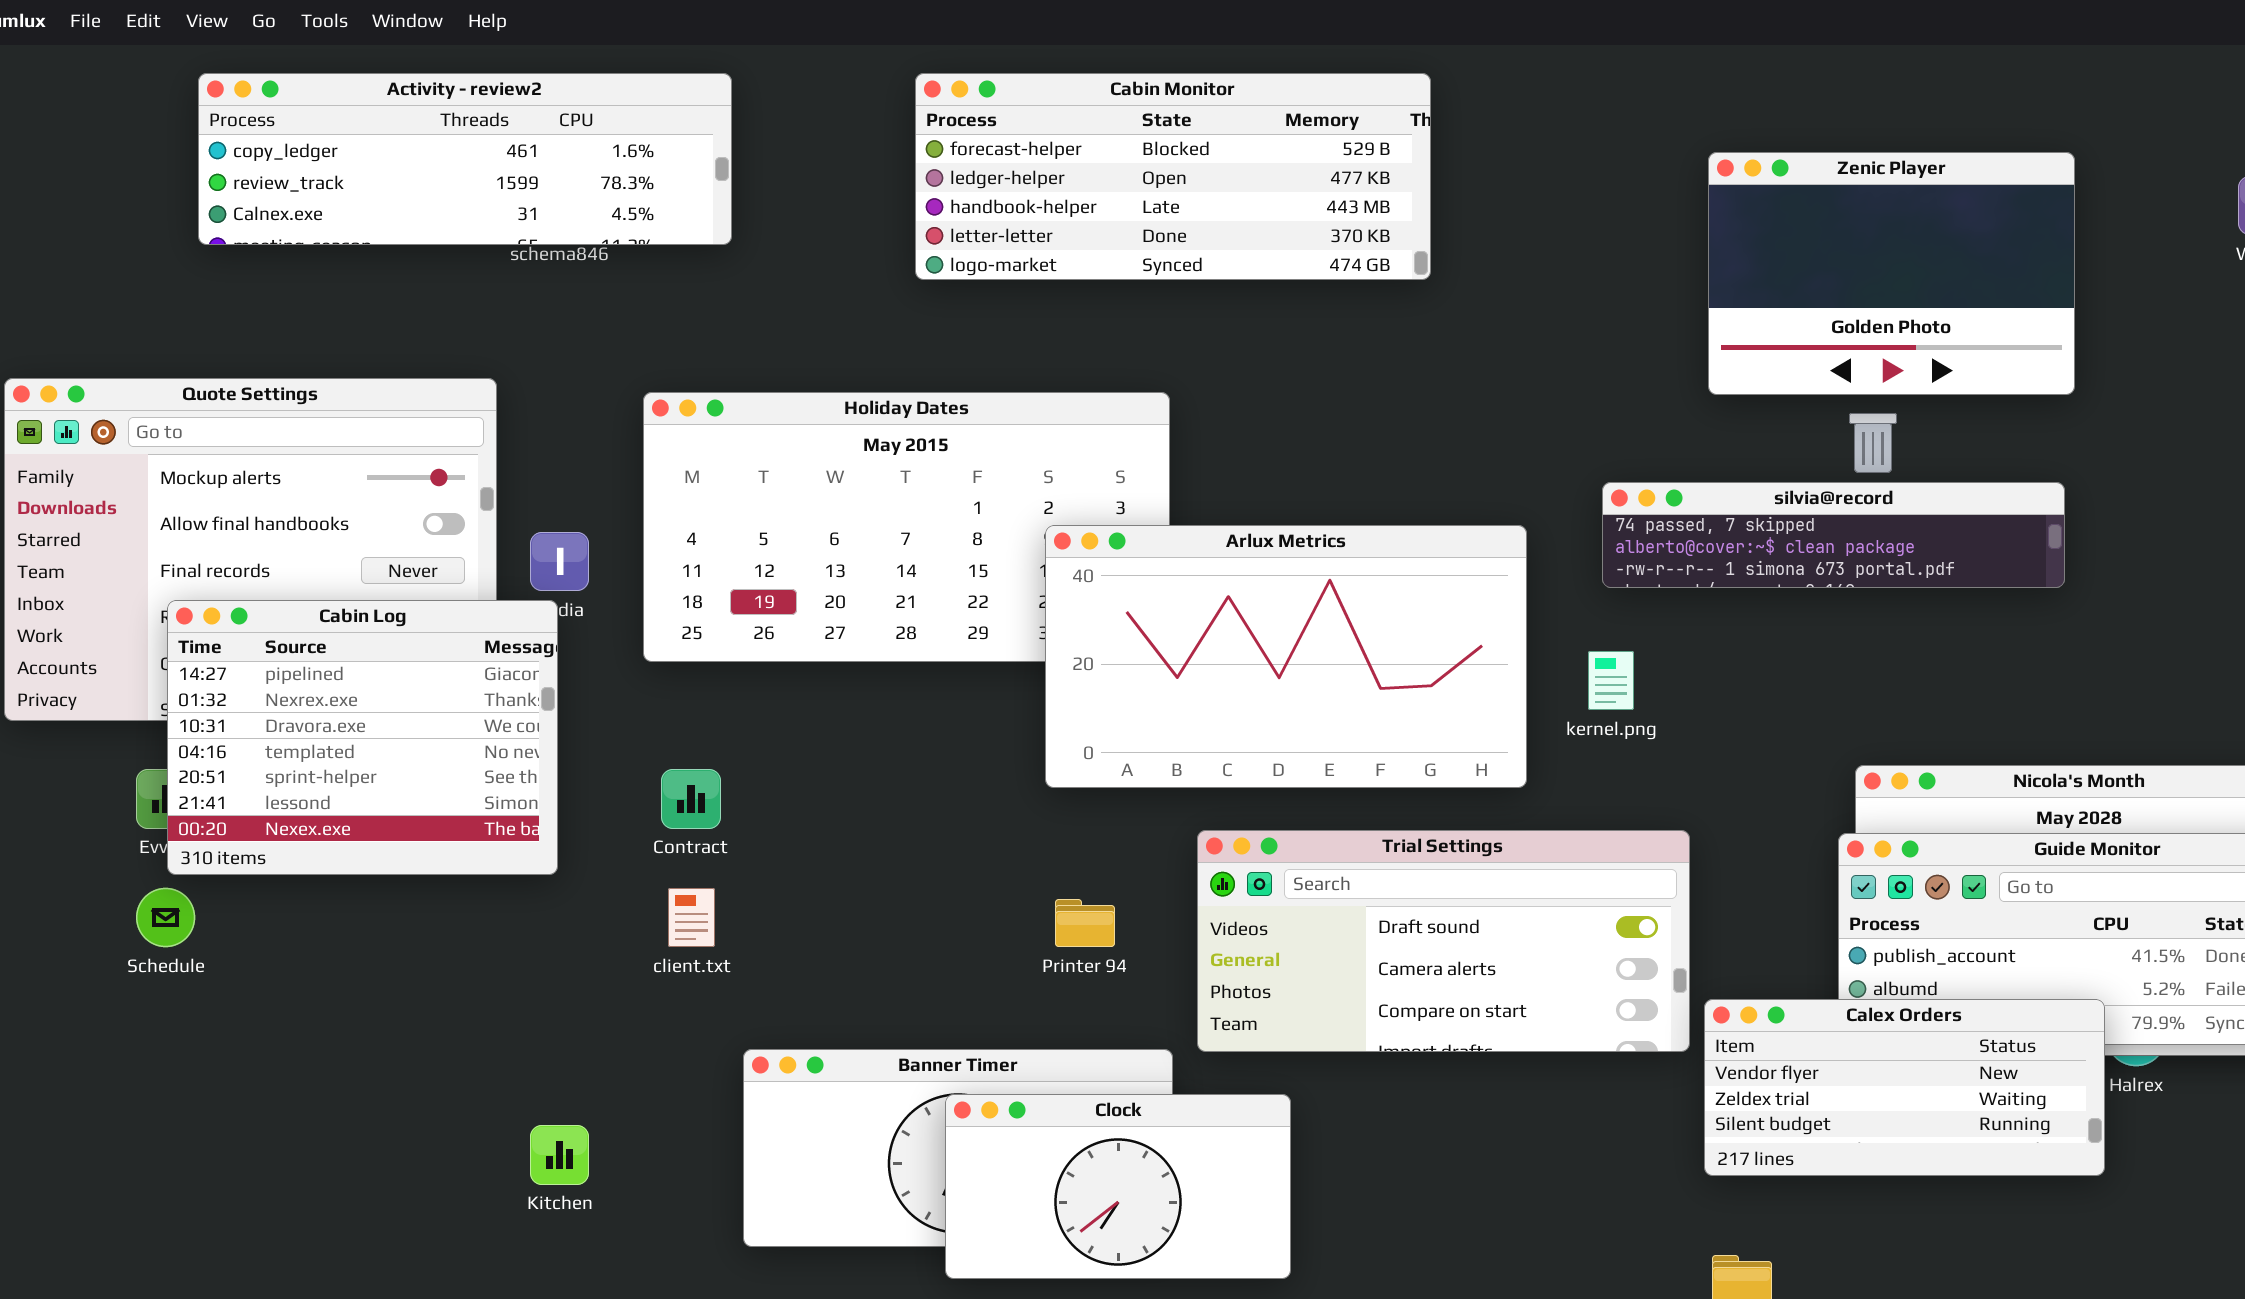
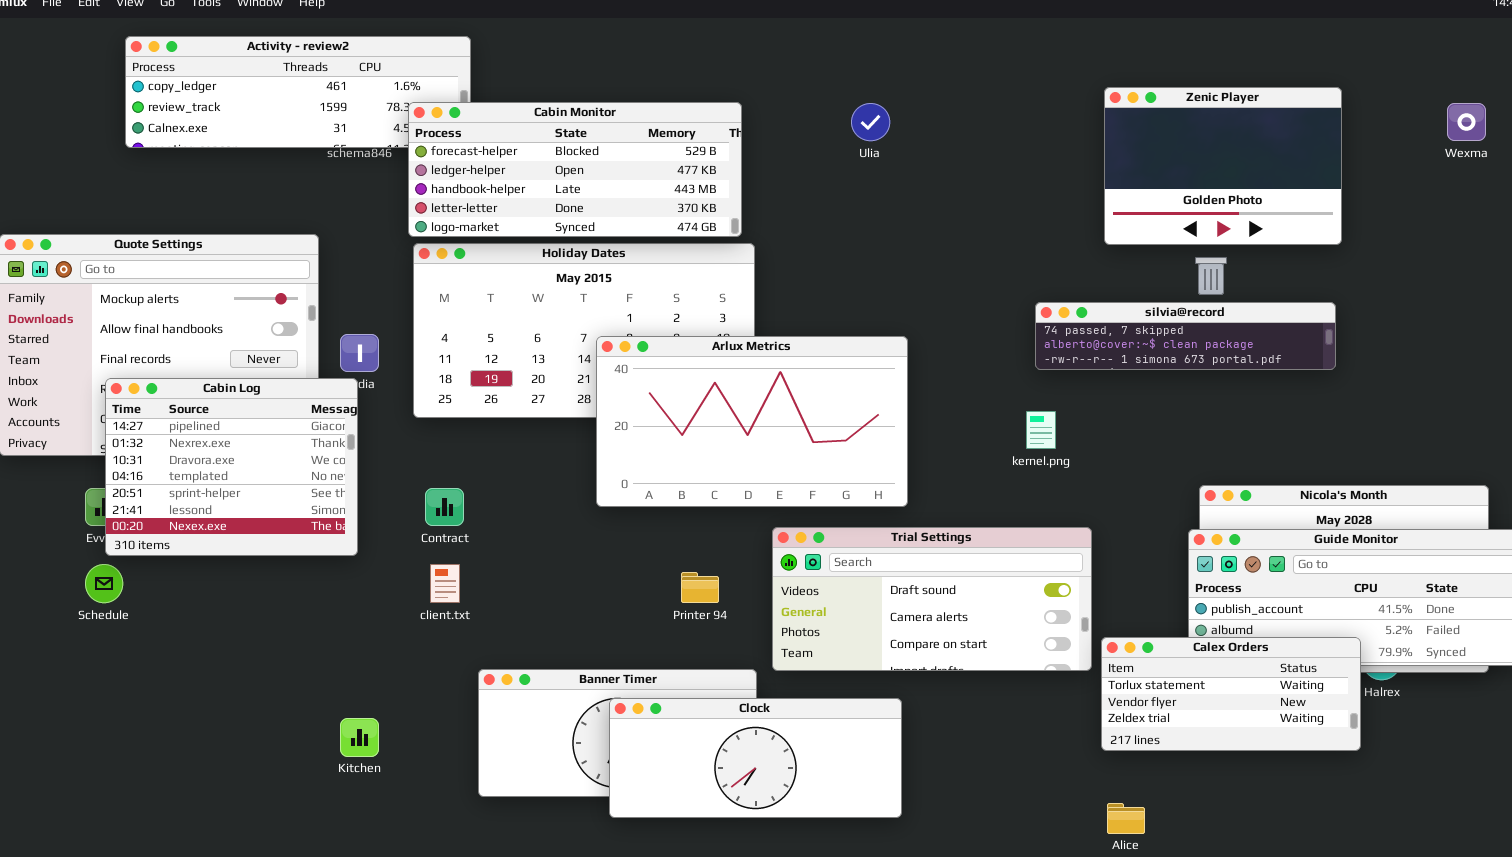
Cabin Monitor: [915,73,1431,280] -> [408,102,742,237], moved
Arlux Metrics: [1045,525,1527,788] -> [596,336,908,507], moved
Calex Orders: [1704,999,2105,1176] -> [1101,637,1361,751], scrolled up 1 row
Clock: [945,1094,1291,1279] -> [609,698,902,818], resized

